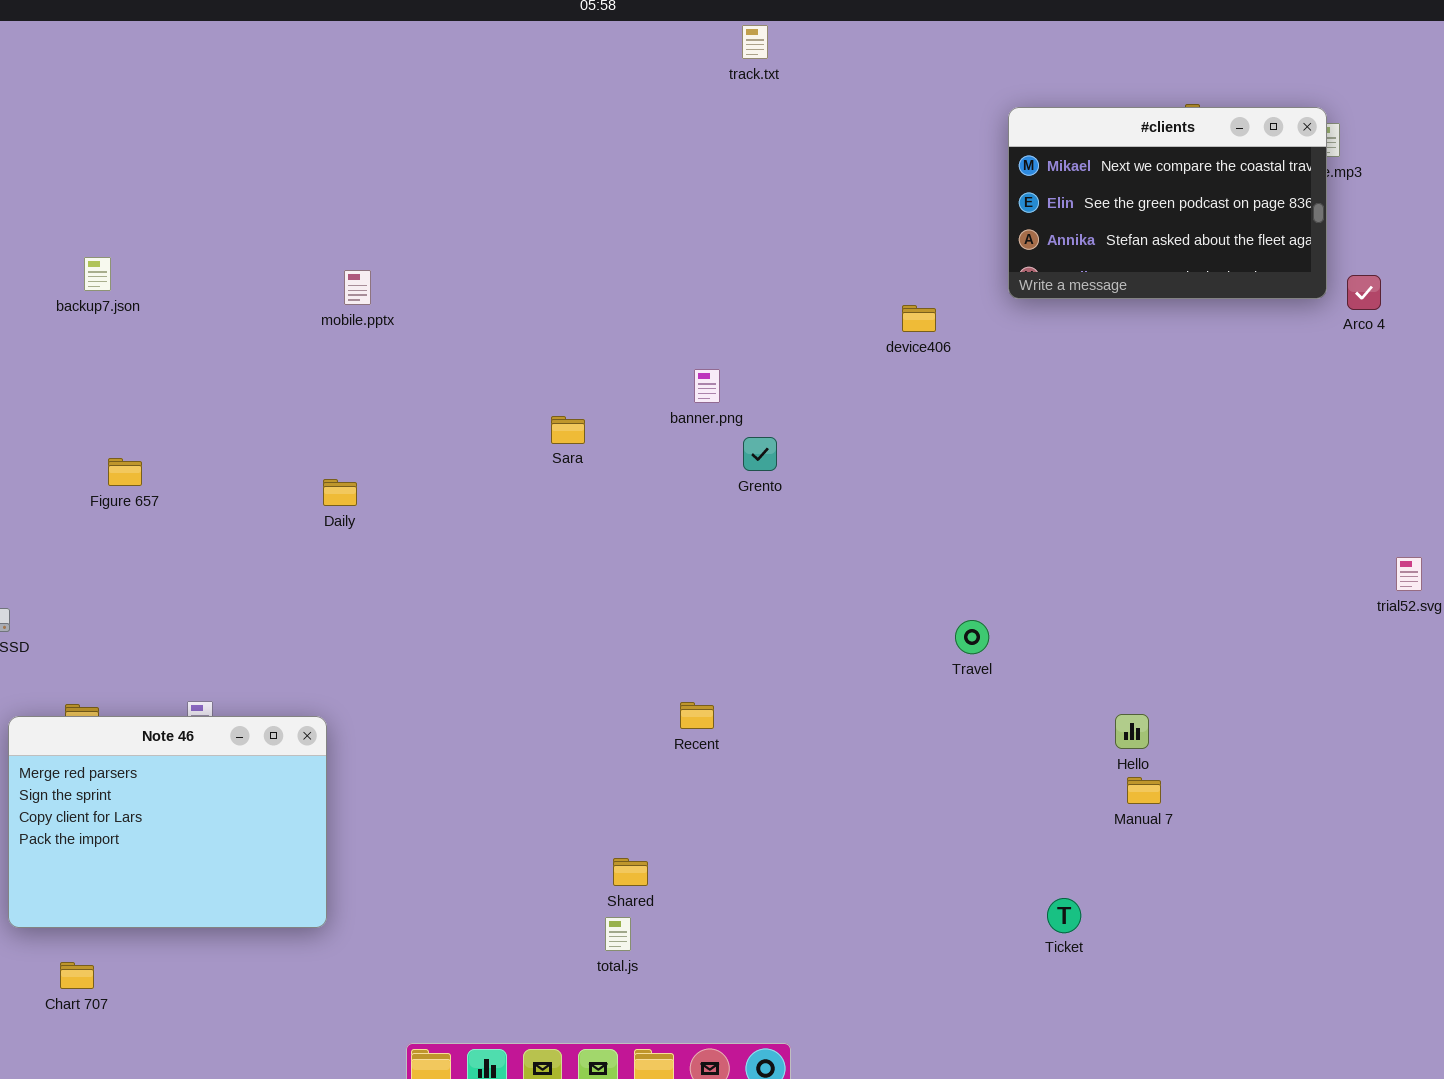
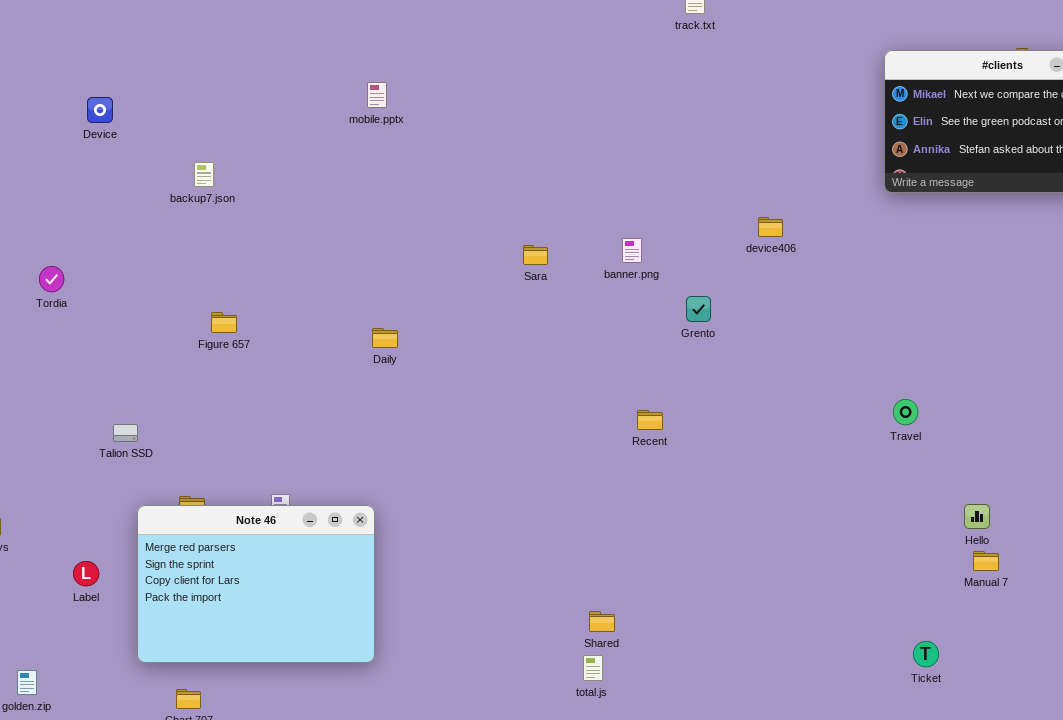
mobile.pptx: [344,270,371,305] -> [367,82,387,108], moved
device406: [902,305,936,332] -> [758,217,783,237], moved
banner.png: [694,369,720,403] -> [622,238,642,263], moved
Sara: [551,416,585,444] -> [523,245,548,265], moved
Travel: [955,620,989,654] -> [893,399,918,425], moved
Recent: [680,702,714,729] -> [637,410,663,430], moved

